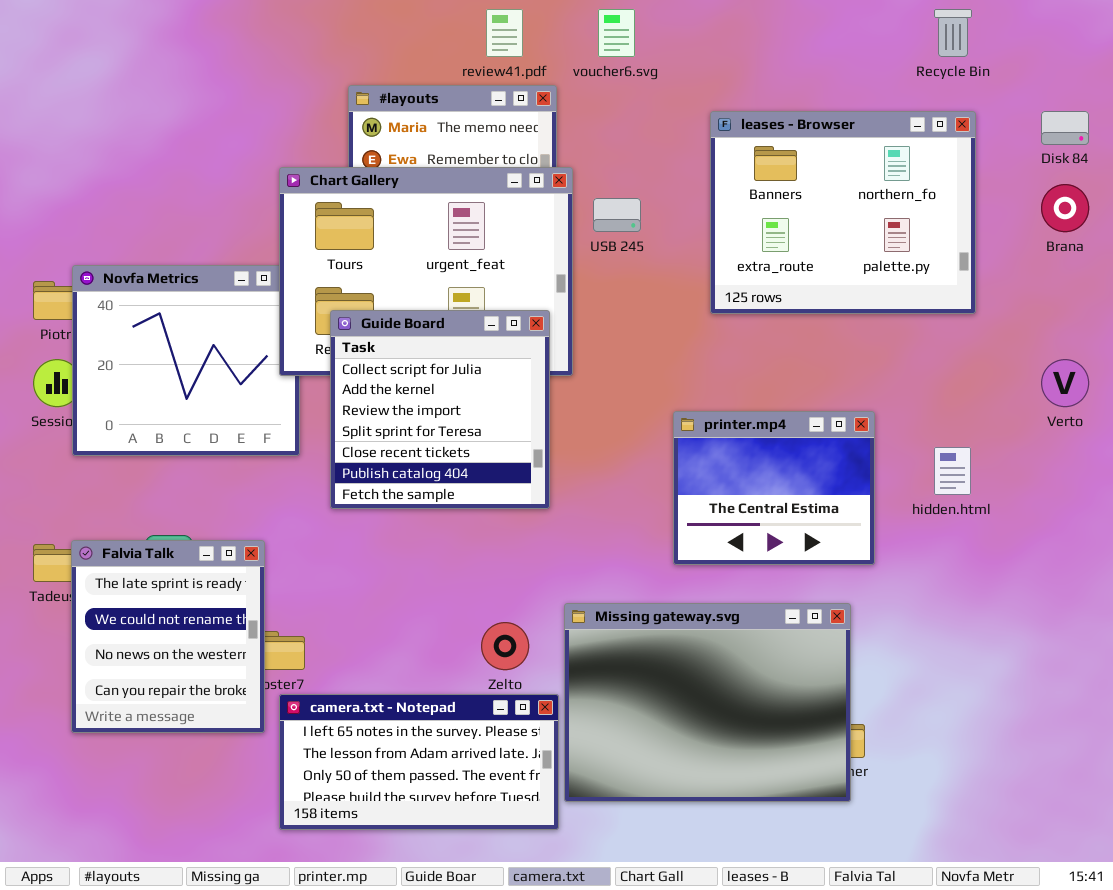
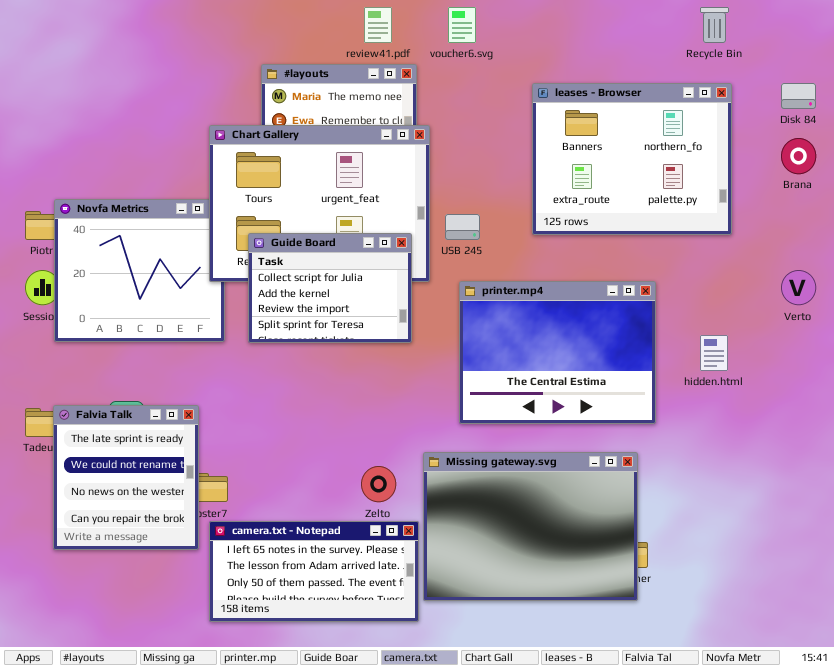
USB 245: [593,198,641,232] -> [445,214,480,240], moved
Guide Board: [330,310,550,509] -> [248,233,412,343], resized
printer.mp4: [673,411,875,565] -> [459,281,656,424], resized

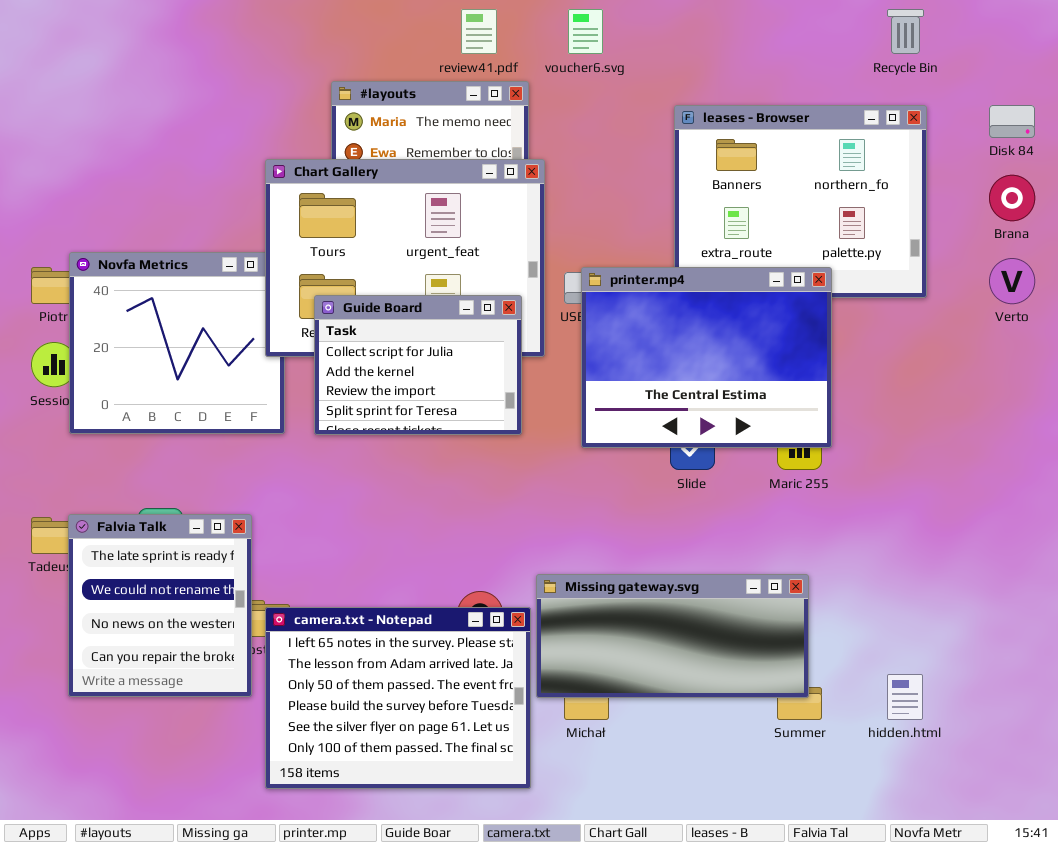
Verto: [781,270,816,305] -> [989,258,1035,304], moved
printer.mp4: [459,281,656,424] -> [581,267,832,448], moved
hidden.html: [700,335,728,371] -> [887,674,923,720], moved
Missing gateway.svg: [423,452,638,601] -> [536,574,809,698], resized
camera.txt - Notepad: [209,521,419,622] -> [265,607,531,789], resized

